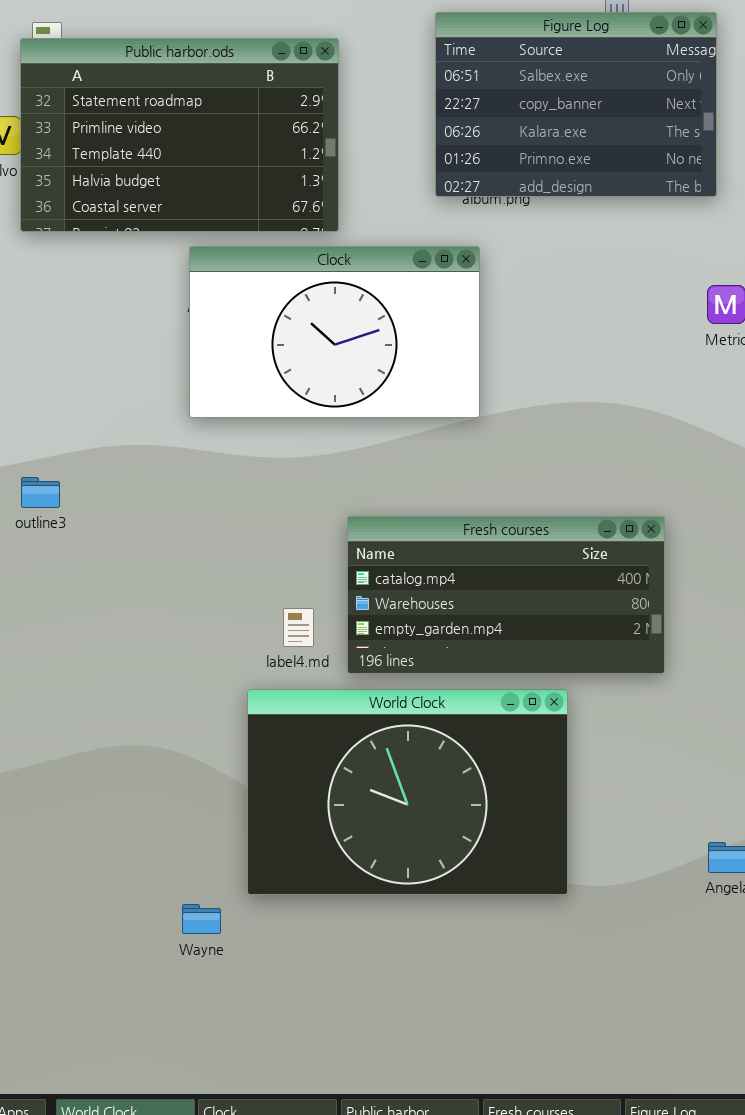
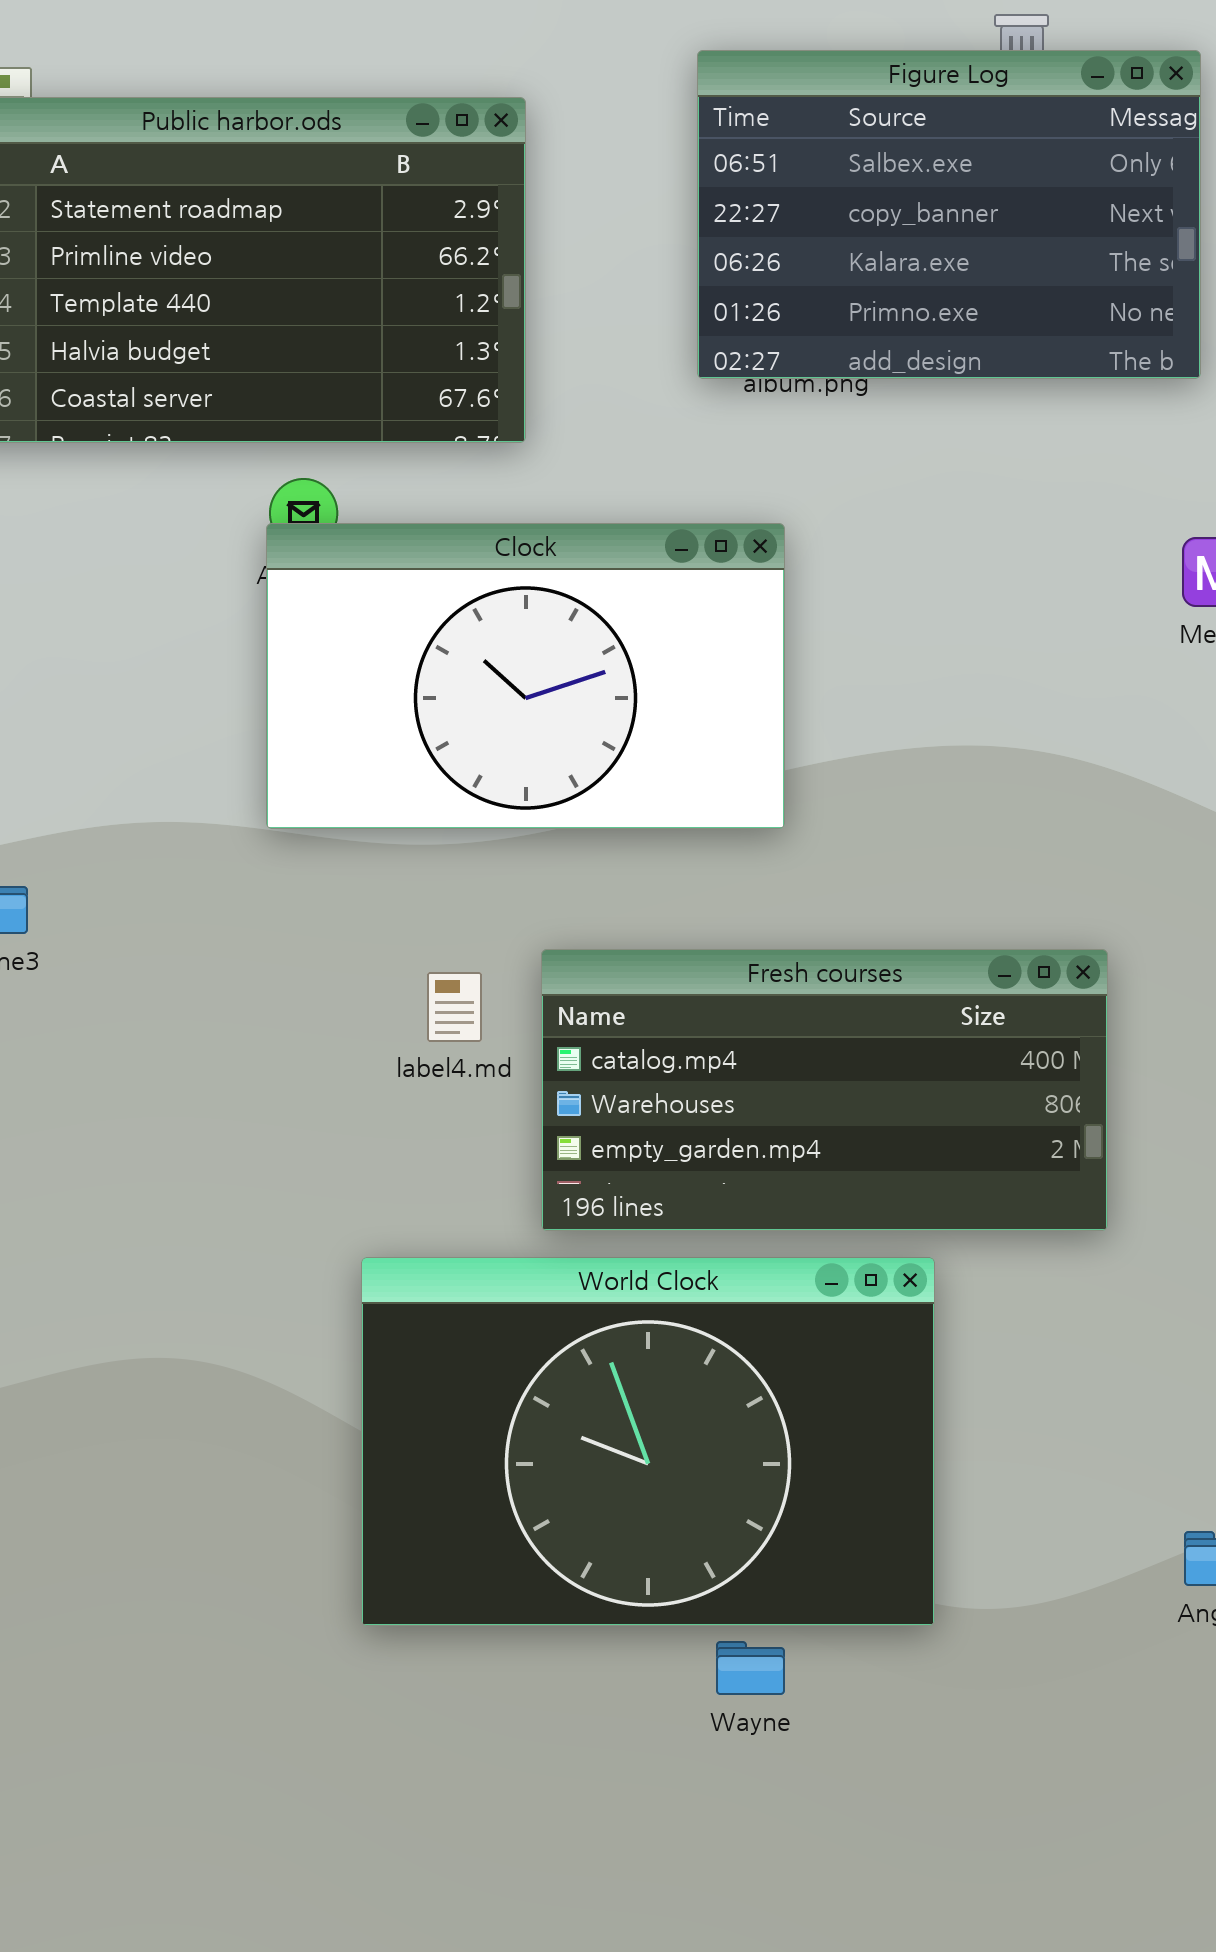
Clock: [189,246,480,418] -> [266,523,785,829], moved
label4.md: [283,608,314,647] -> [427,972,482,1042], moved
Wayne: [182,904,221,934] -> [716,1641,785,1695], moved

